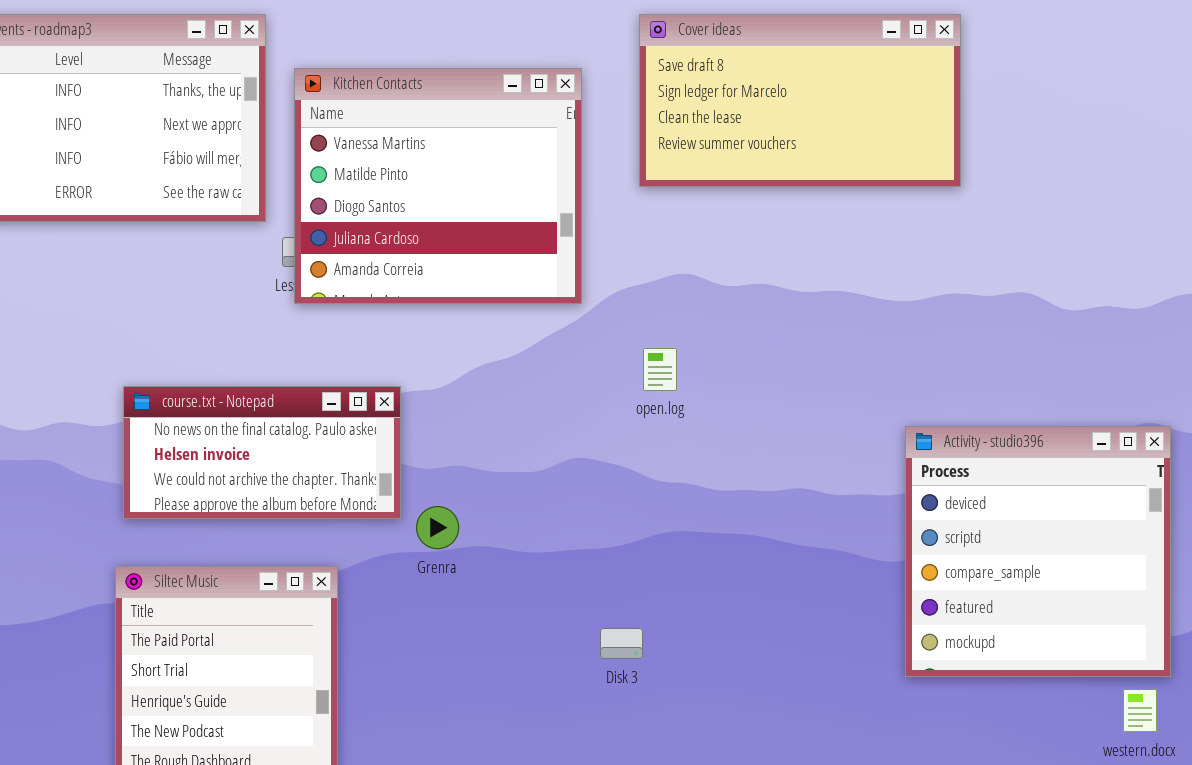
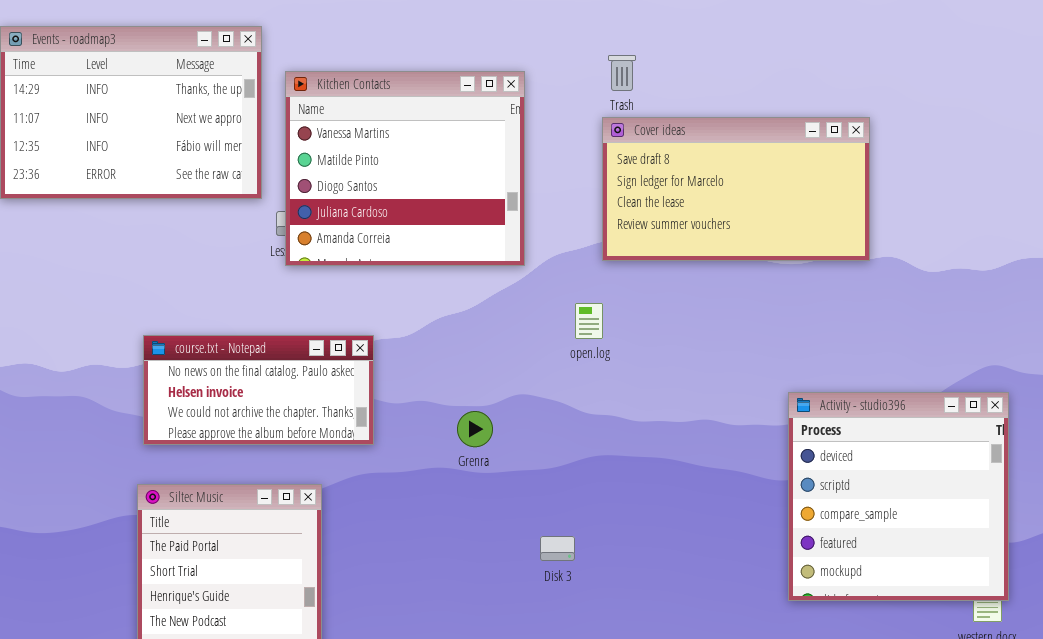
Cover ideas: [639,14,961,187] -> [602,117,870,261], moved
Activity - studio396: [905,426,1171,677] -> [788,392,1009,601], moved
Grenra: [416,506,459,549] -> [457,411,493,447], moved

